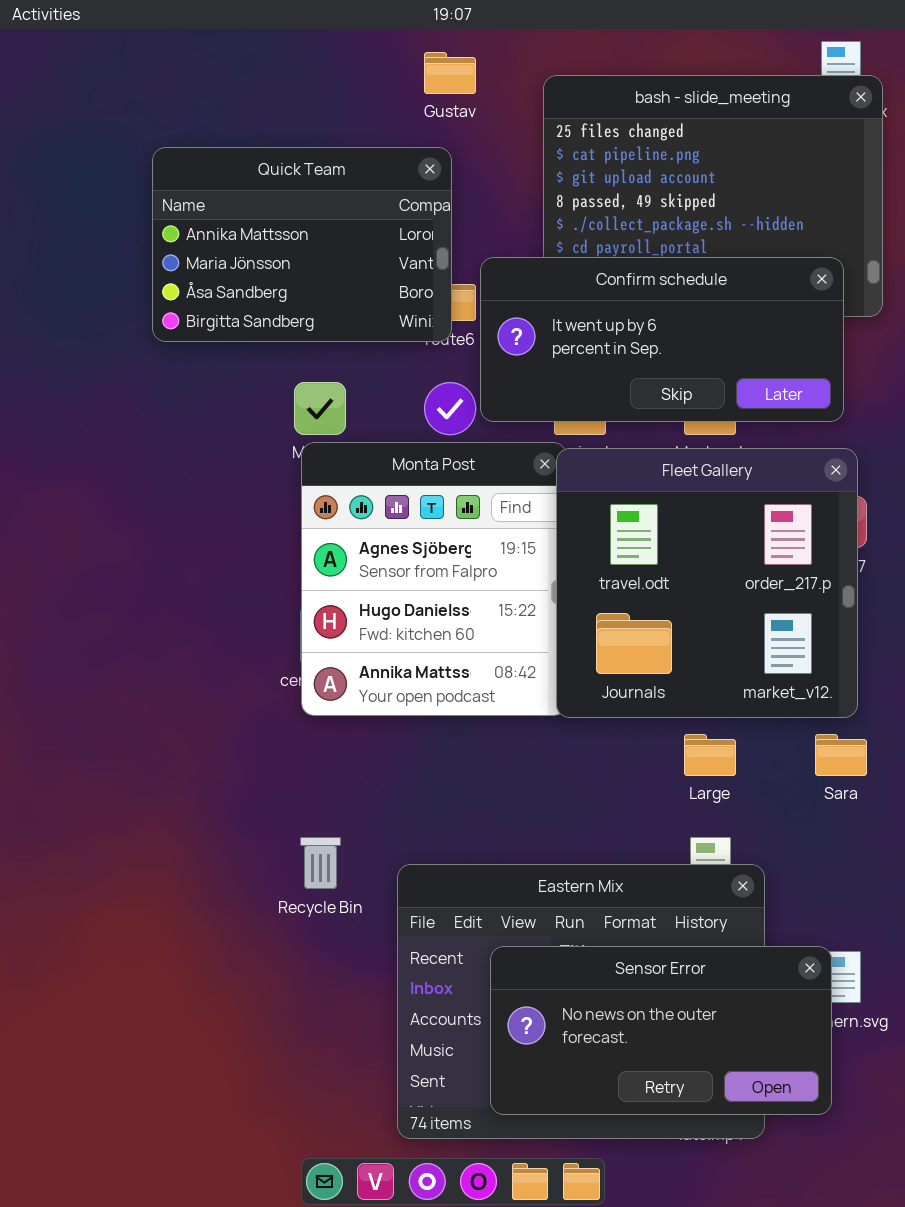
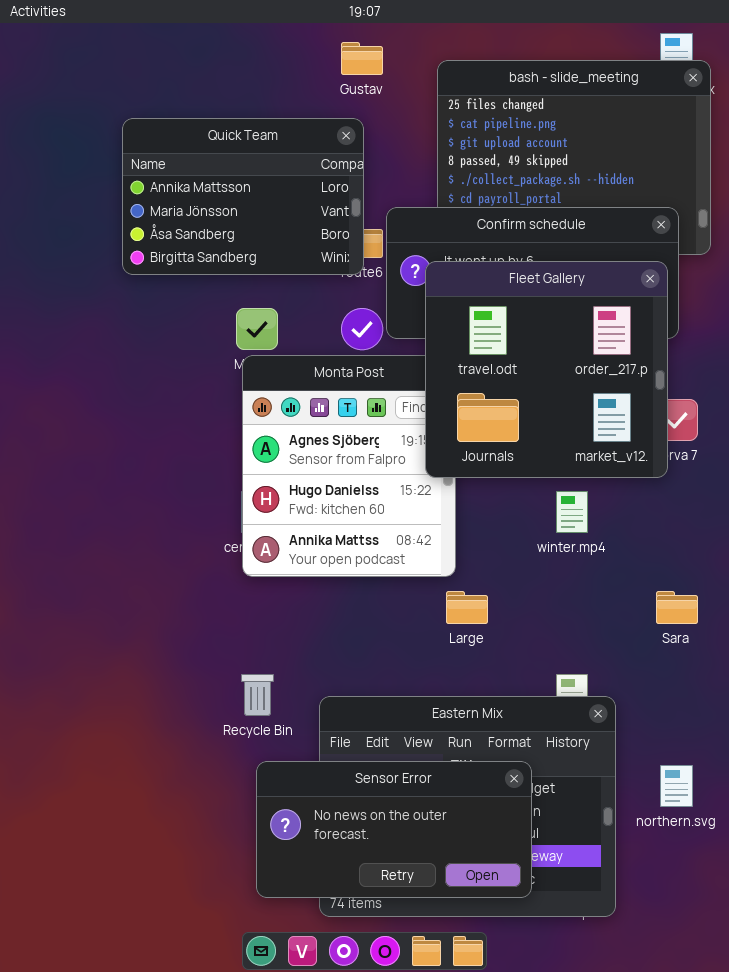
Fleet Gallery: [556,448,858,718] -> [425,261,668,478], moved
Large: [684,734,736,776] -> [446,591,488,624], moved
Sensor Error: [490,946,832,1115] -> [256,761,532,898], moved

